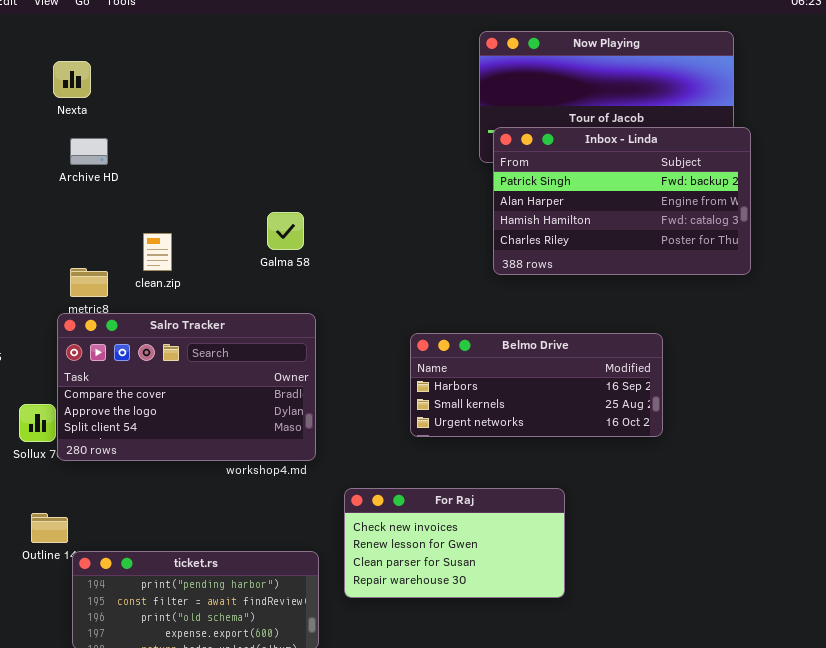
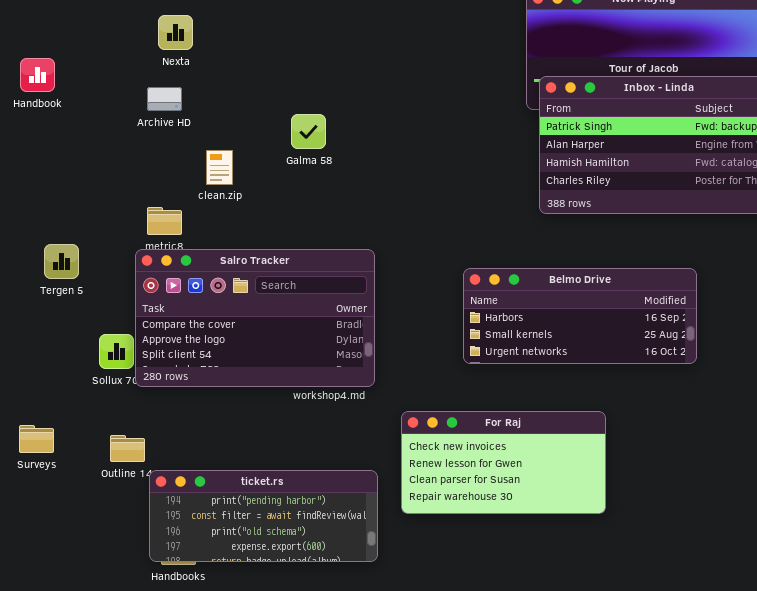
Nexta: [53,61,91,98] -> [158,15,193,50], moved
Galma 58: [267,212,304,250] -> [291,114,326,149], moved
clean.zip: [143,233,172,271] -> [206,150,233,185], moved

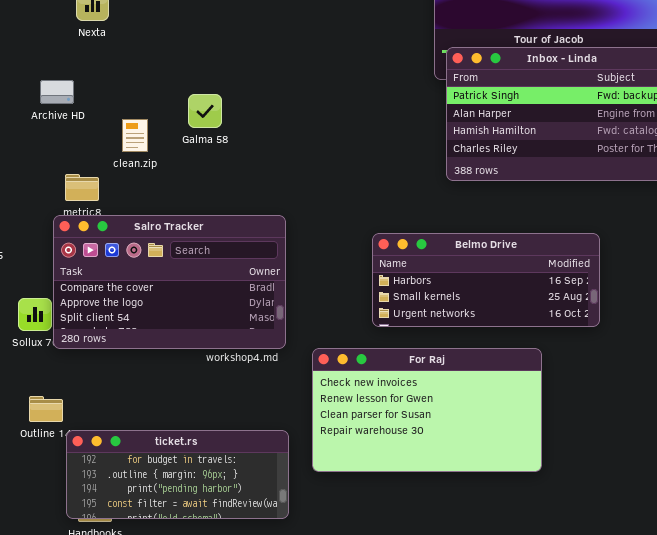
Archive HD: [147,87,182,111] -> [40,80,74,104], moved
Galma 58: [291,114,326,149] -> [188,94,222,128], moved
For Raj: [401,411,606,514] -> [312,348,542,472], resized
ticket.rs: [149,470,378,562] -> [66,430,289,519], scrolled up 2 rows

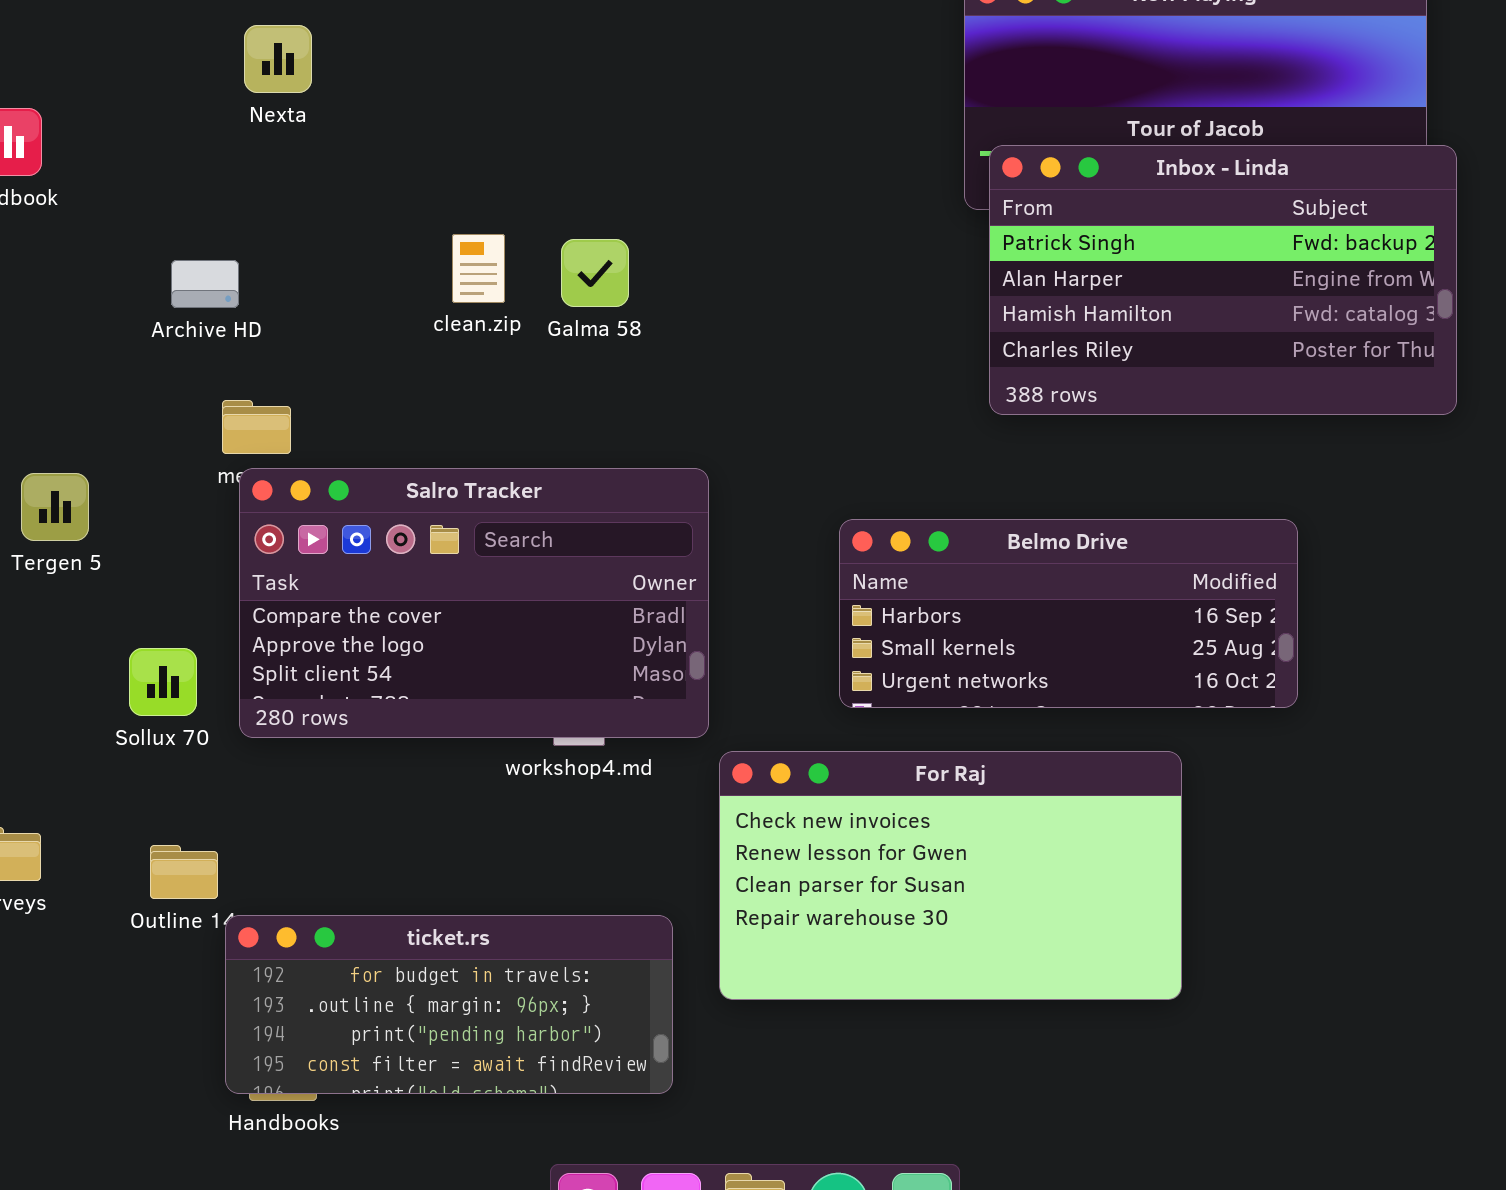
Archive HD: [40,80,74,104] -> [171,260,239,308], moved
Galma 58: [188,94,222,128] -> [561,239,629,307], moved
clean.zip: [122,119,148,152] -> [452,234,505,303], moved
Salro Tracker: [53,215,286,349] -> [239,468,709,738], moved

